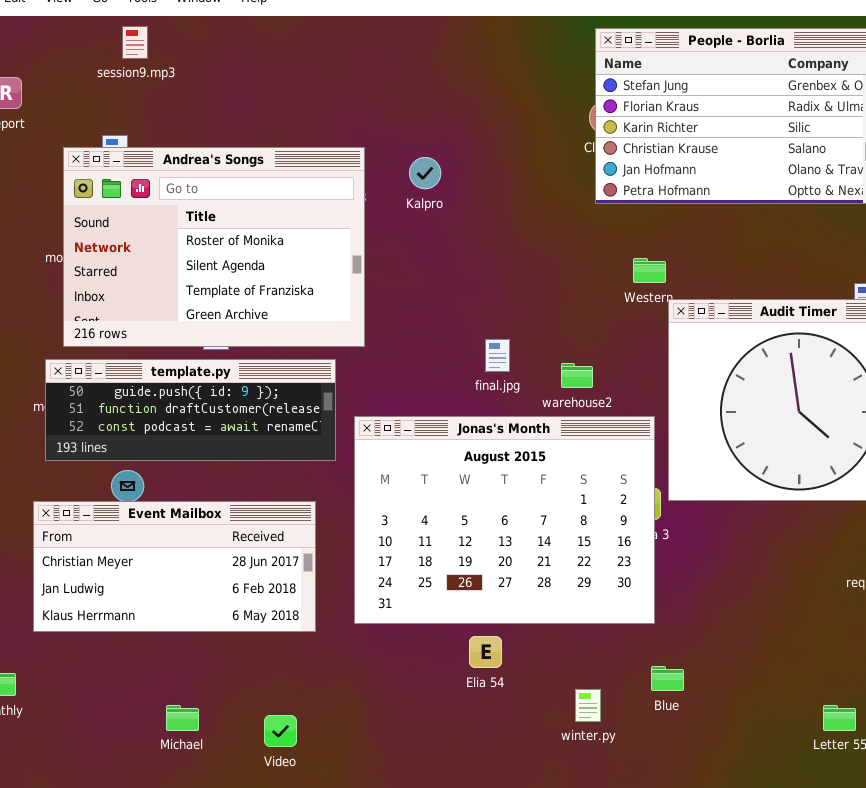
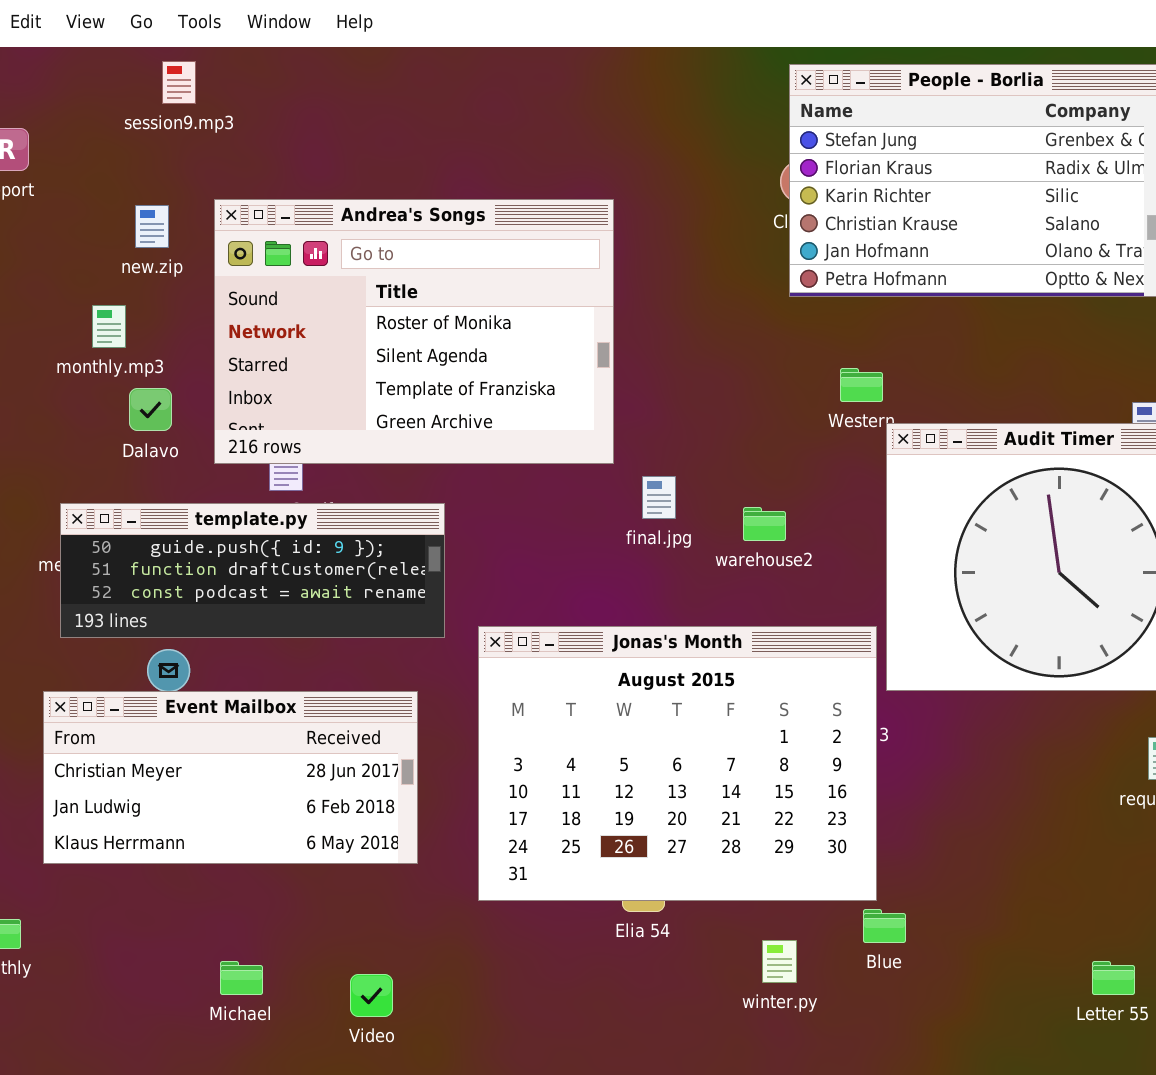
Andrea's Songs: [63,147,365,347] -> [214,199,614,464], moved
Jonas's Month: [354,416,655,624] -> [478,626,877,901], moved

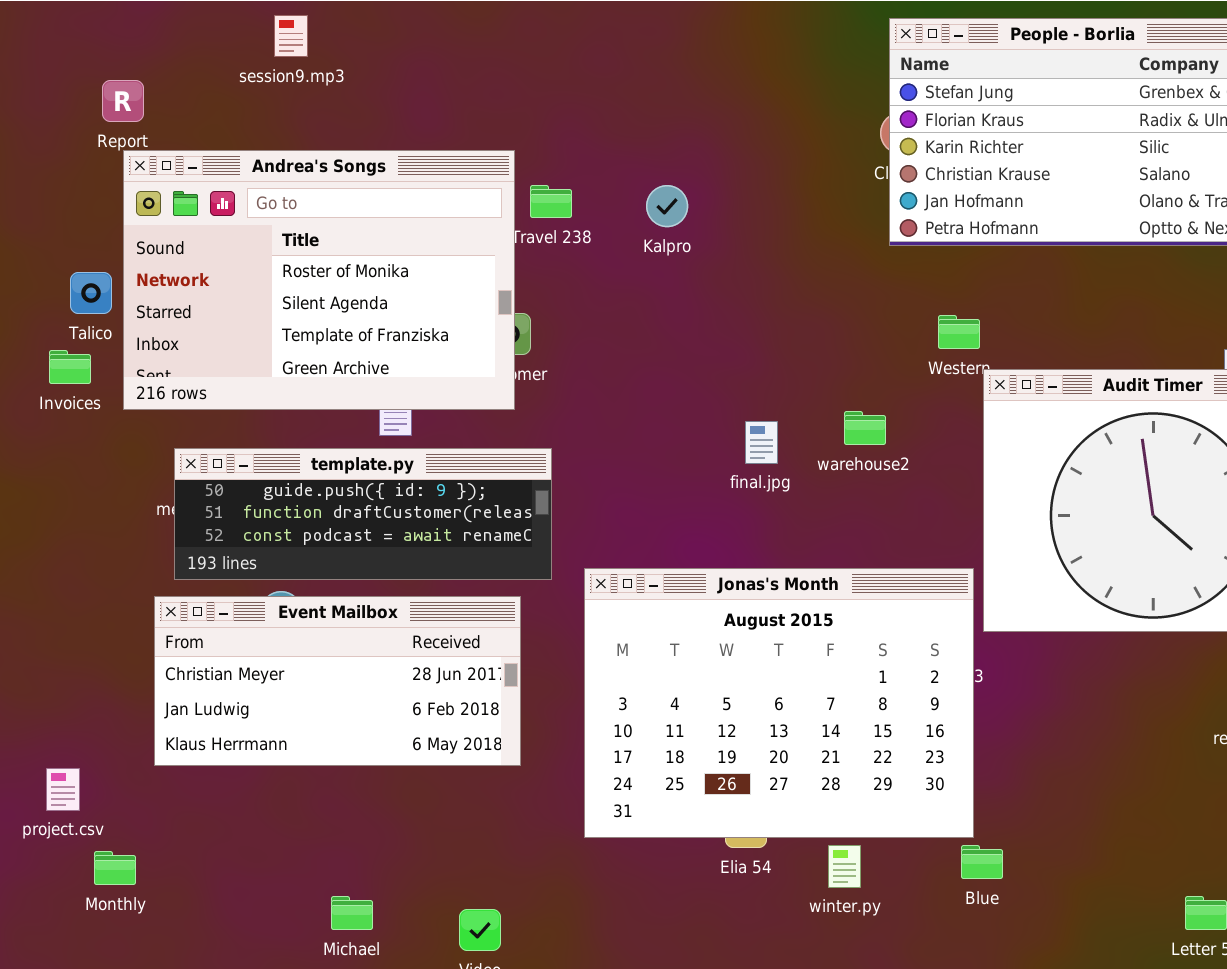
Andrea's Songs: [214,199,614,464] -> [123,150,515,410], moved
warehouse2: [743,507,786,541] -> [844,411,886,445], moved
Event Mailbox: [43,691,418,864] -> [154,596,521,766], moved
winter.py: [762,940,797,983] -> [828,845,861,888], moved

